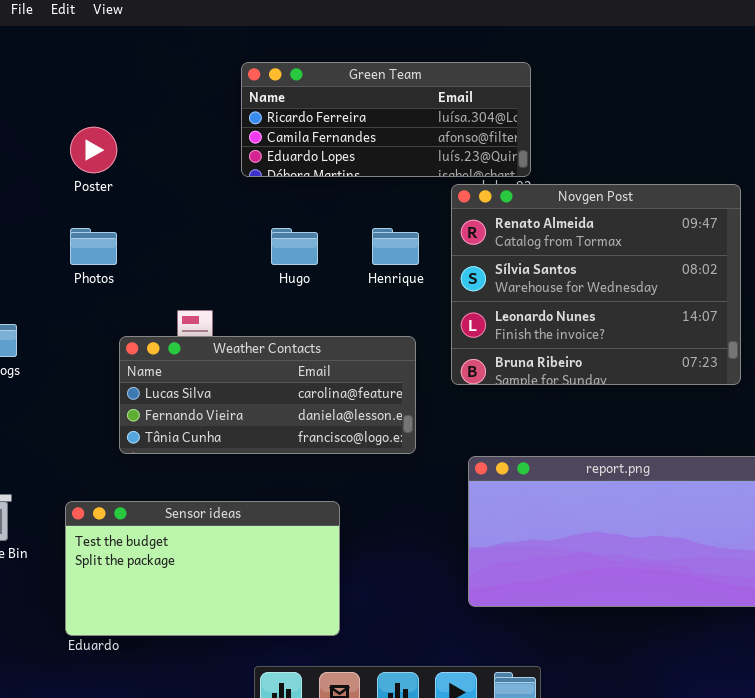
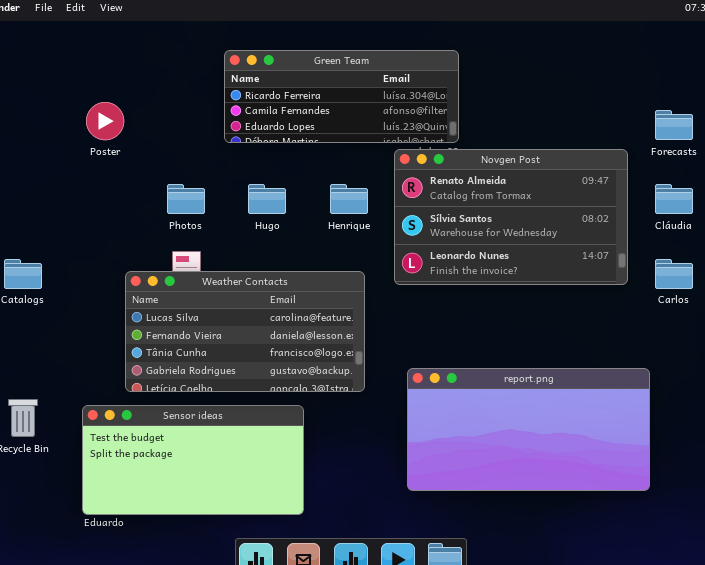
Novgen Post: [451,184,741,385] -> [394,149,628,285], resized
Photos: [70,228,117,265] -> [167,184,205,214], moved
Weather Contacts: [119,336,416,454] -> [125,271,365,392], resized

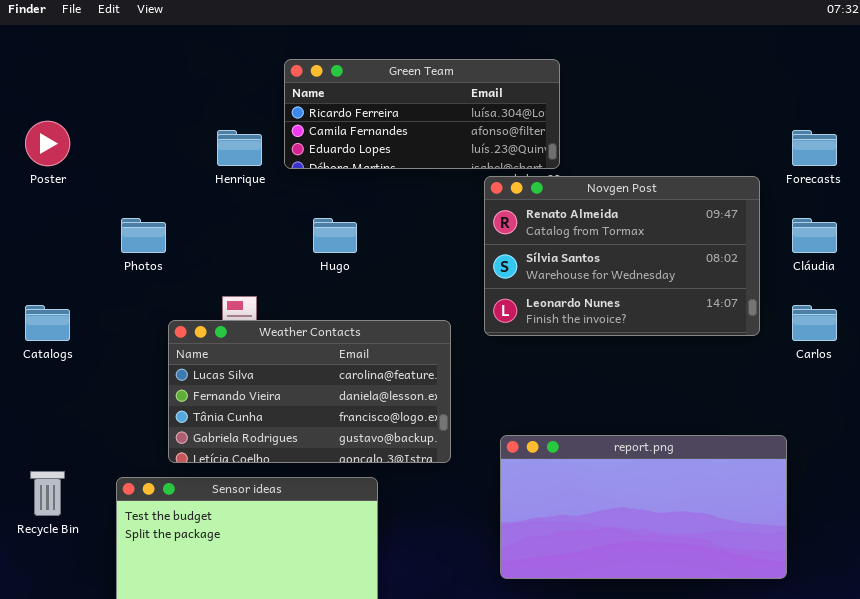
Poster: [86,102,124,140] -> [25,121,70,166], moved
Photos: [167,184,205,214] -> [121,218,166,253], moved
Henrique: [330,184,368,214] -> [217,130,262,166], moved

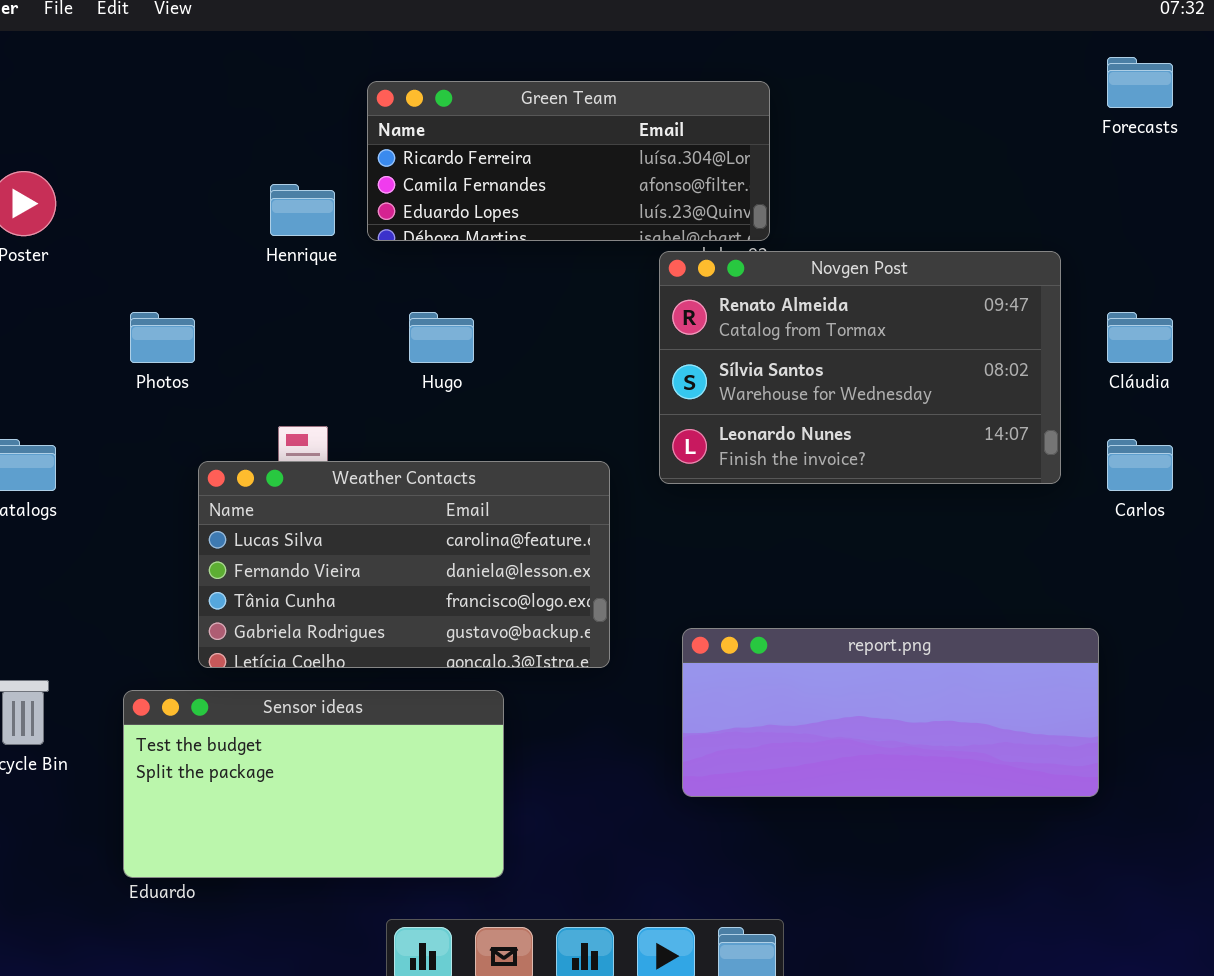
Forecasts: [792,130,837,166] -> [1107,57,1173,108], moved
report.png: [500,435,787,579] -> [682,628,1099,797], resized

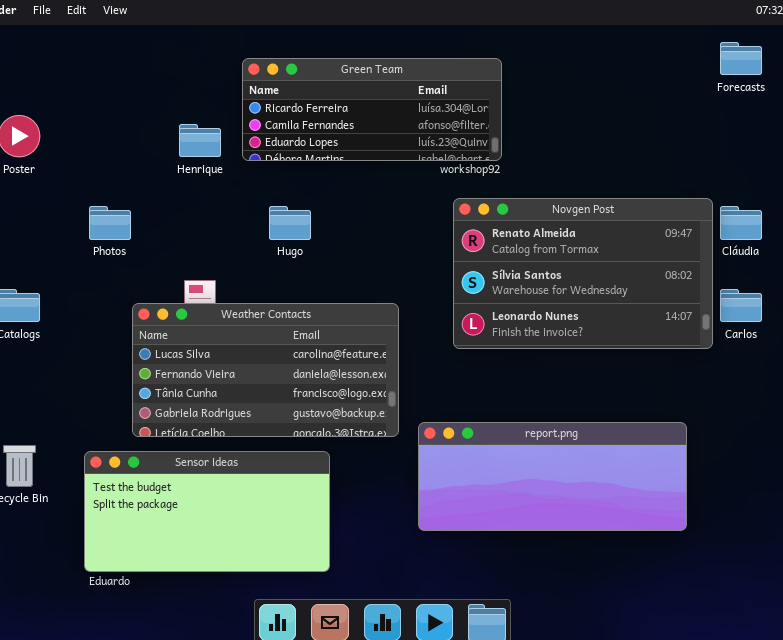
Novgen Post: [659,251,1061,484] -> [453,198,713,349], moved
report.png: [682,628,1099,797] -> [418,422,687,531], moved

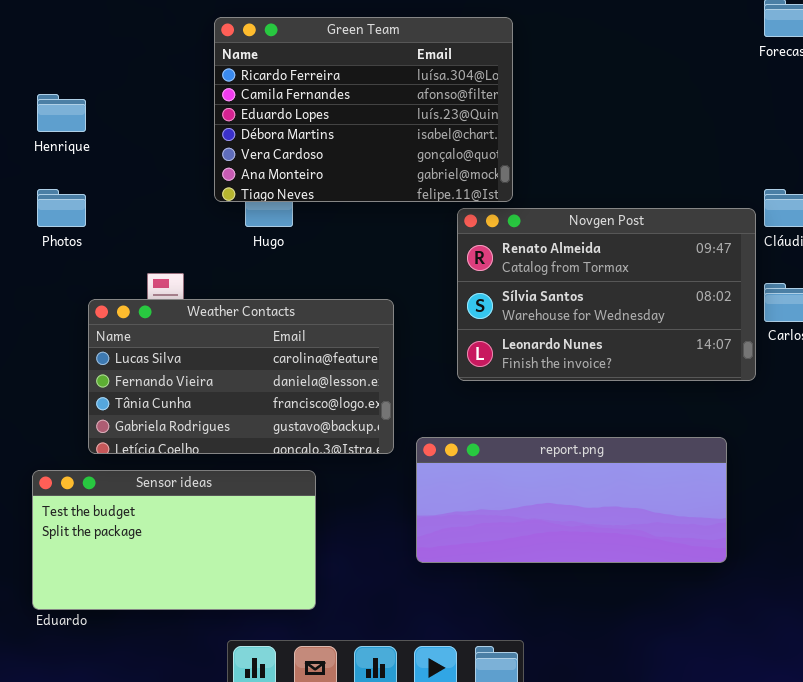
Green Team: [242,58,502,161] -> [214,17,513,202], resized
Henrique: [179,124,221,157] -> [37,94,86,132], moved
Novgen Post: [453,198,713,349] -> [457,208,756,381], moved

